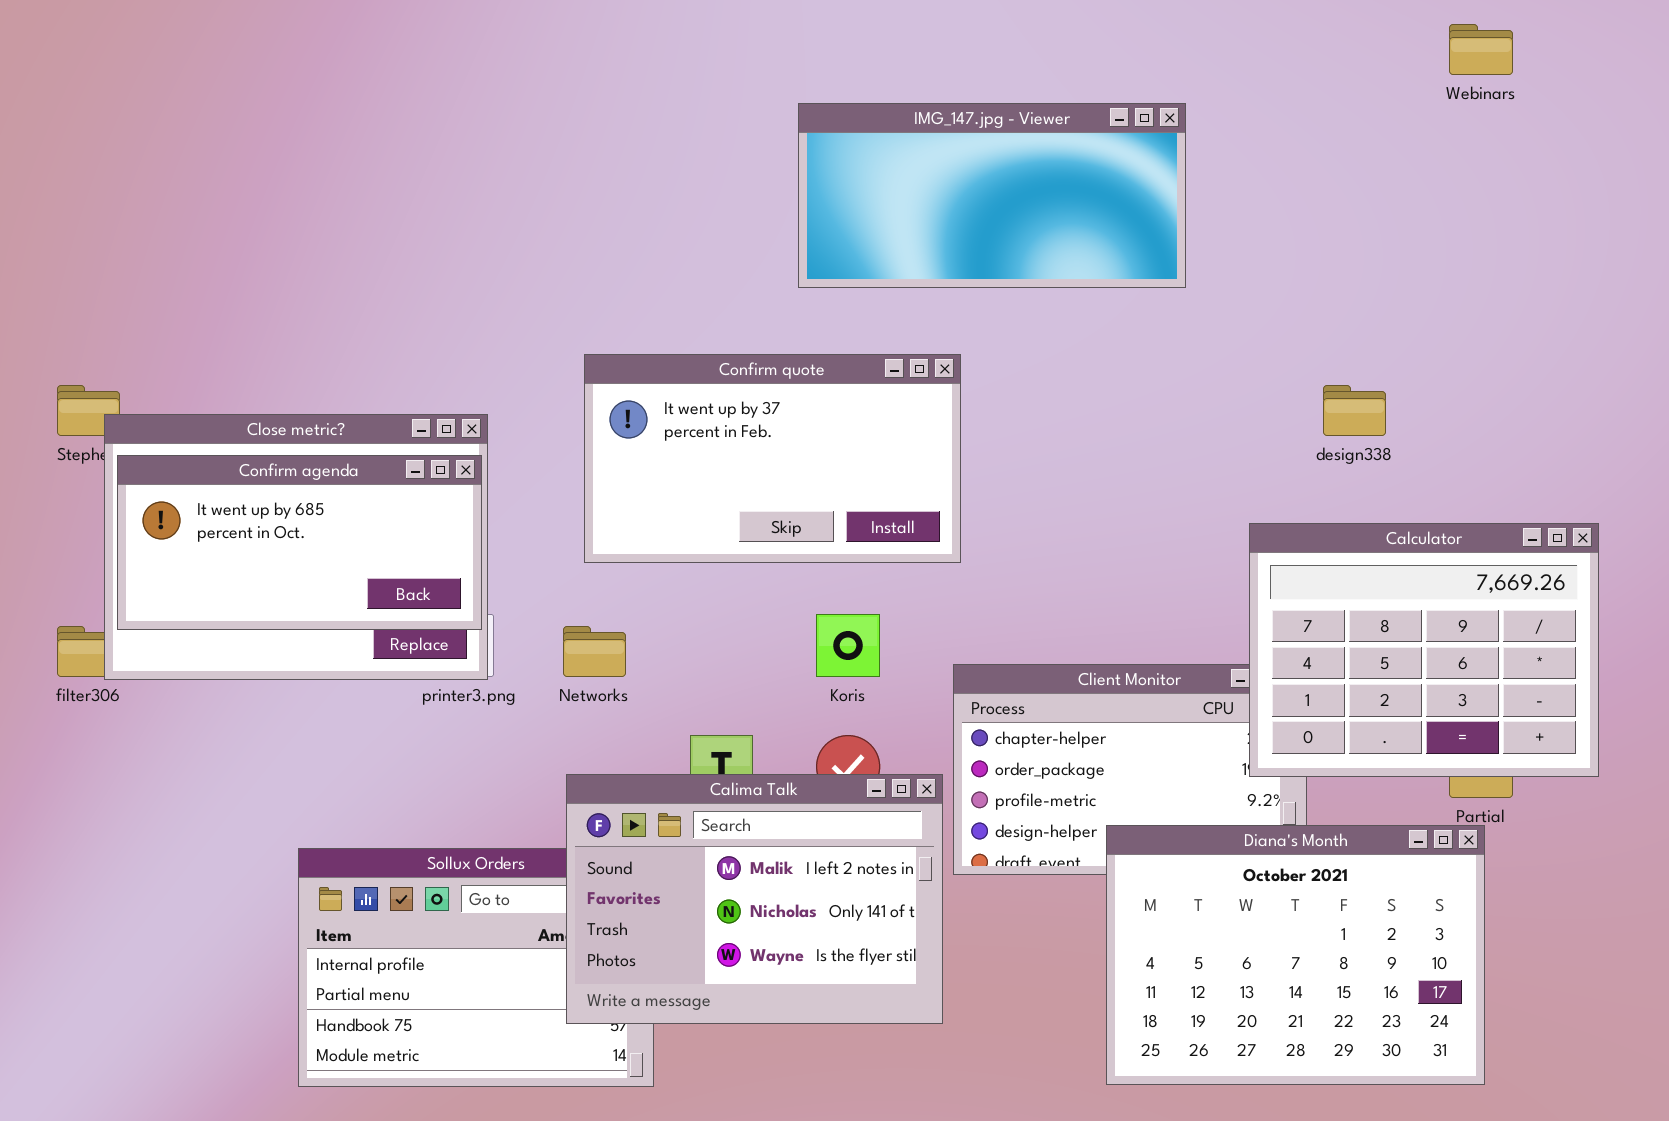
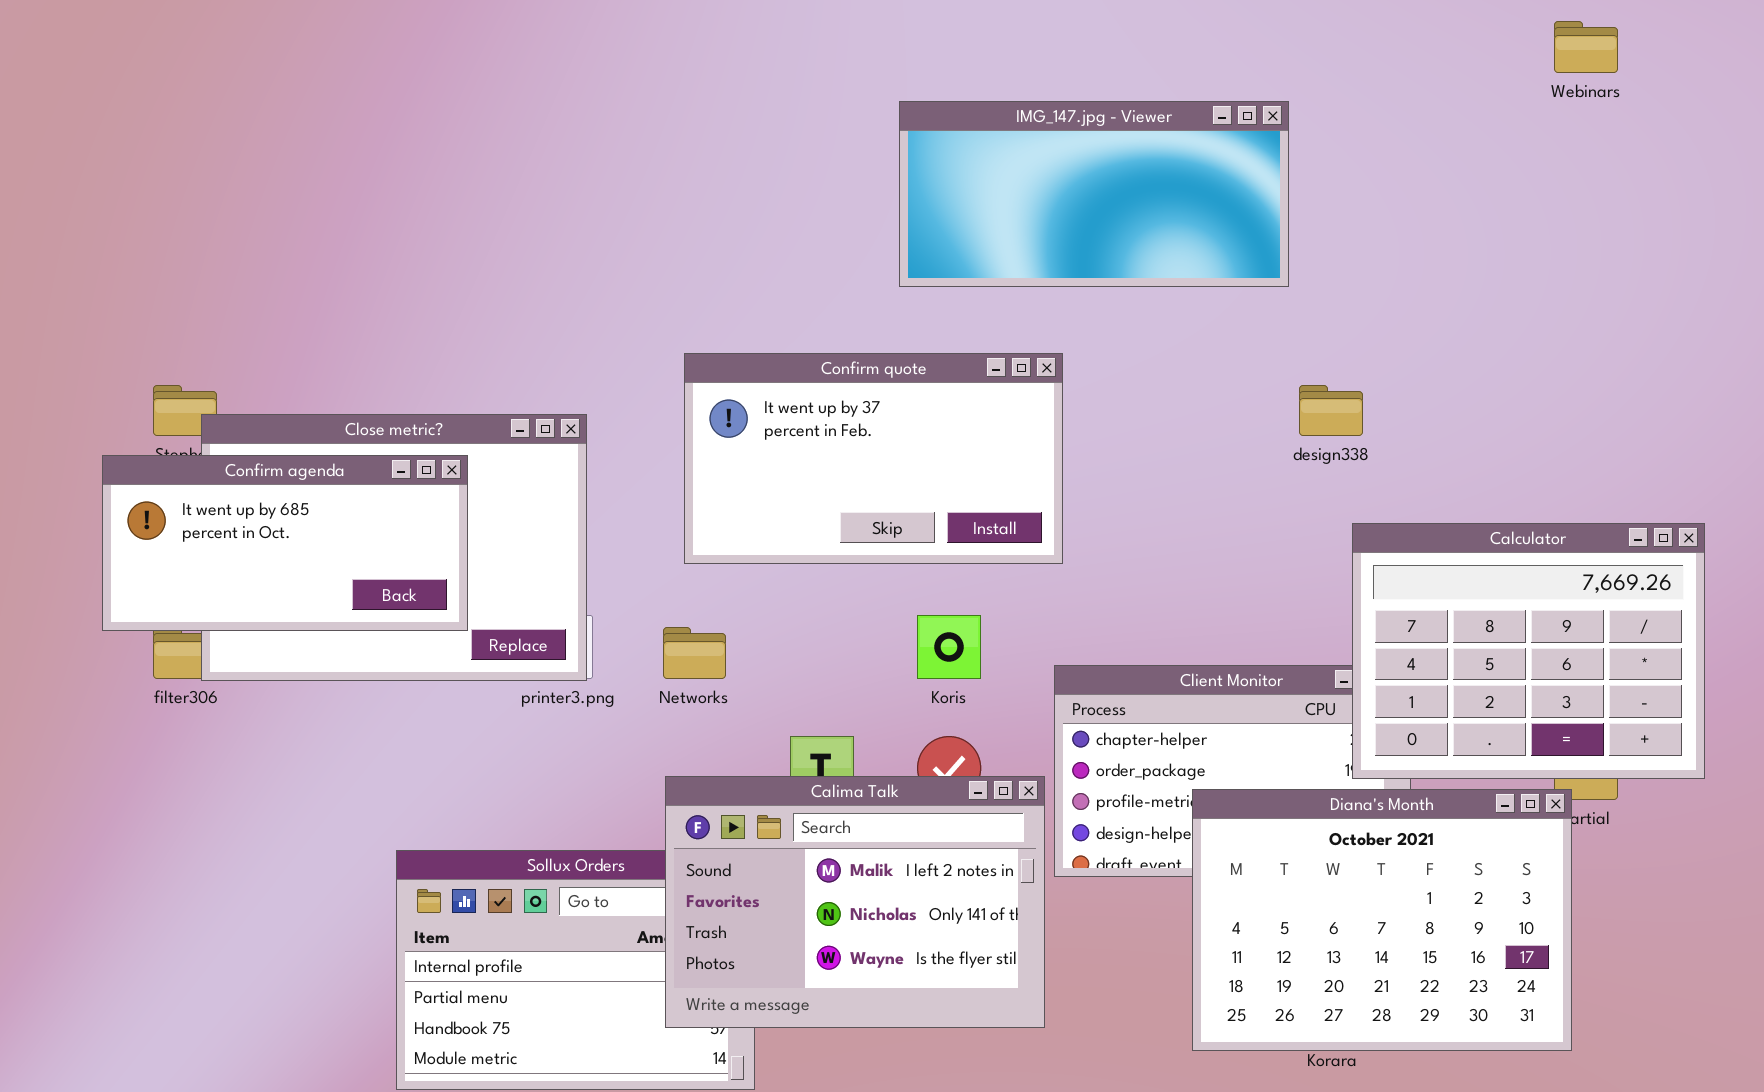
design338: [1323,385,1386,436] -> [1299,385,1363,436], moved
Confirm agenda: [117,455,482,630] -> [102,455,468,631], moved
Diana's Month: [1106,825,1485,1085] -> [1192,789,1572,1051], moved

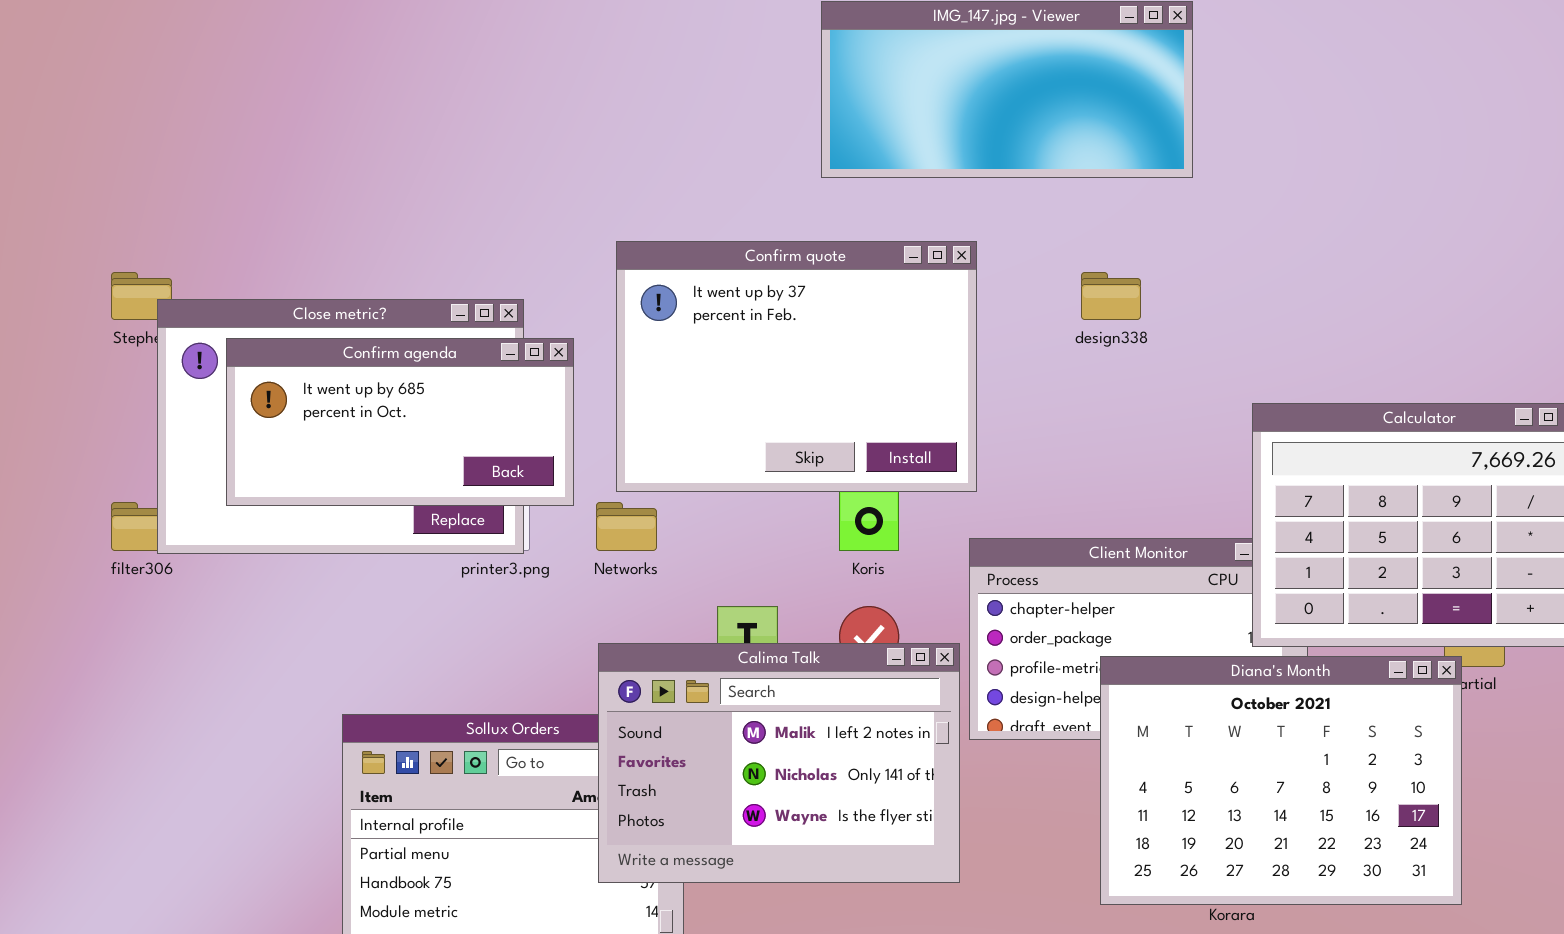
Confirm quote: [684,353,1063,564] -> [616,241,977,492], resized
design338: [1299,385,1363,436] -> [1081,272,1141,320], moved
Confirm agenda: [102,455,468,631] -> [226,338,574,506], moved

